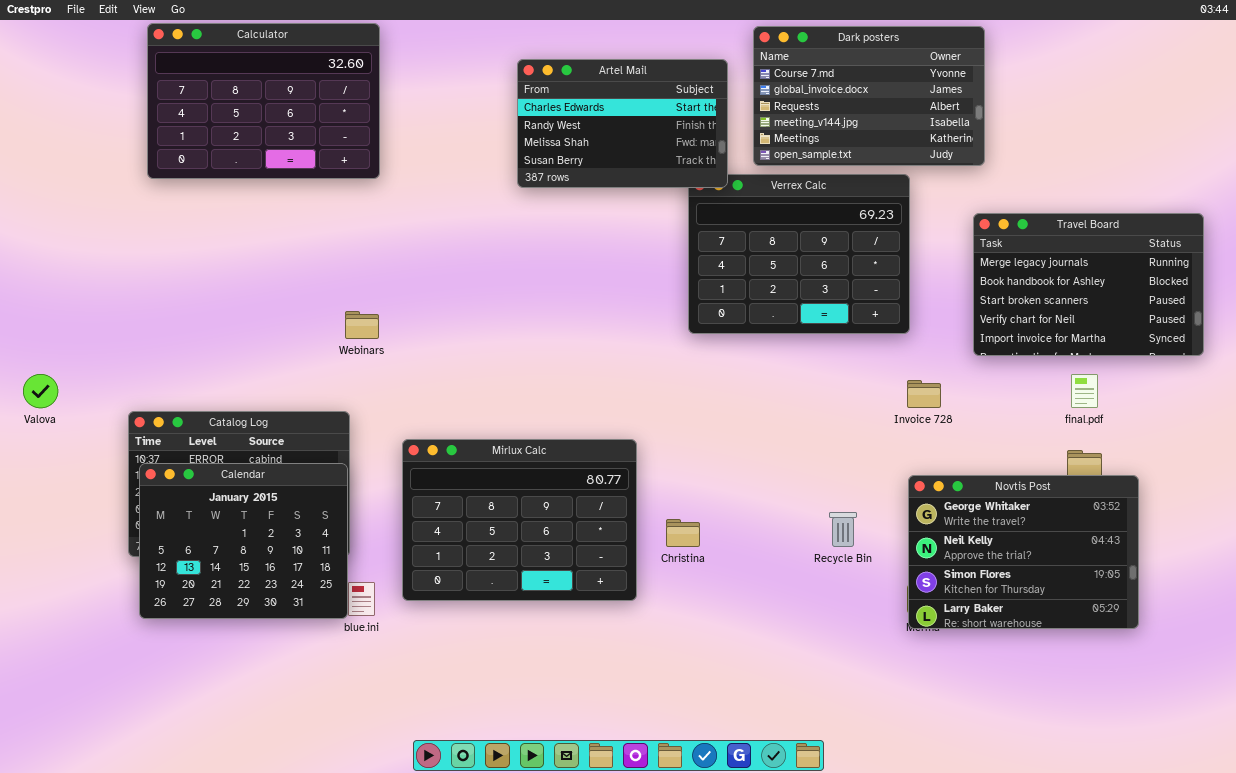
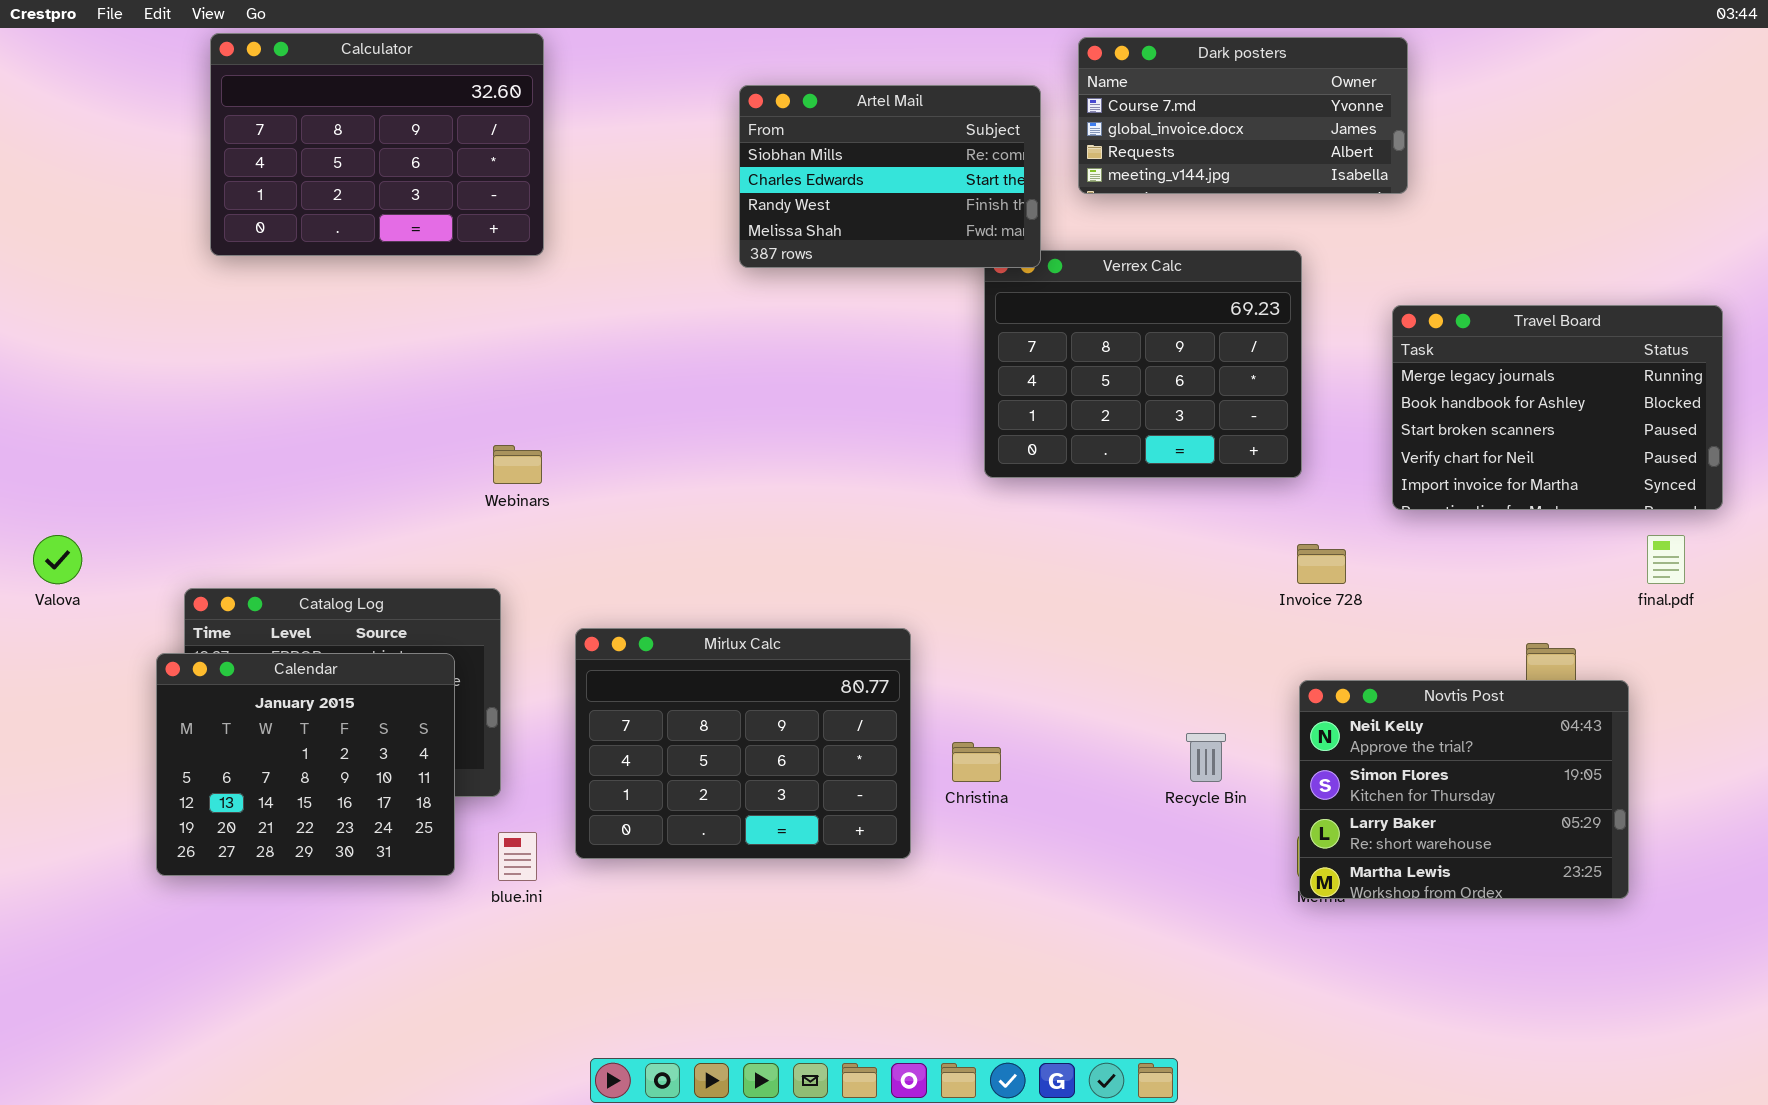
Dark posters: [753,26,985,166] -> [1078,37,1408,194], resized
Artel Mail: [517,59,728,188] -> [739,85,1041,268], scrolled up 1 row
final.pdf: [1071,374,1098,408] -> [1647,535,1685,584], moved
Calendar: [139,463,348,619] -> [156,653,455,876], moved
Novtis Post: [908,475,1139,629] -> [1299,680,1629,899], scrolled down 1 row

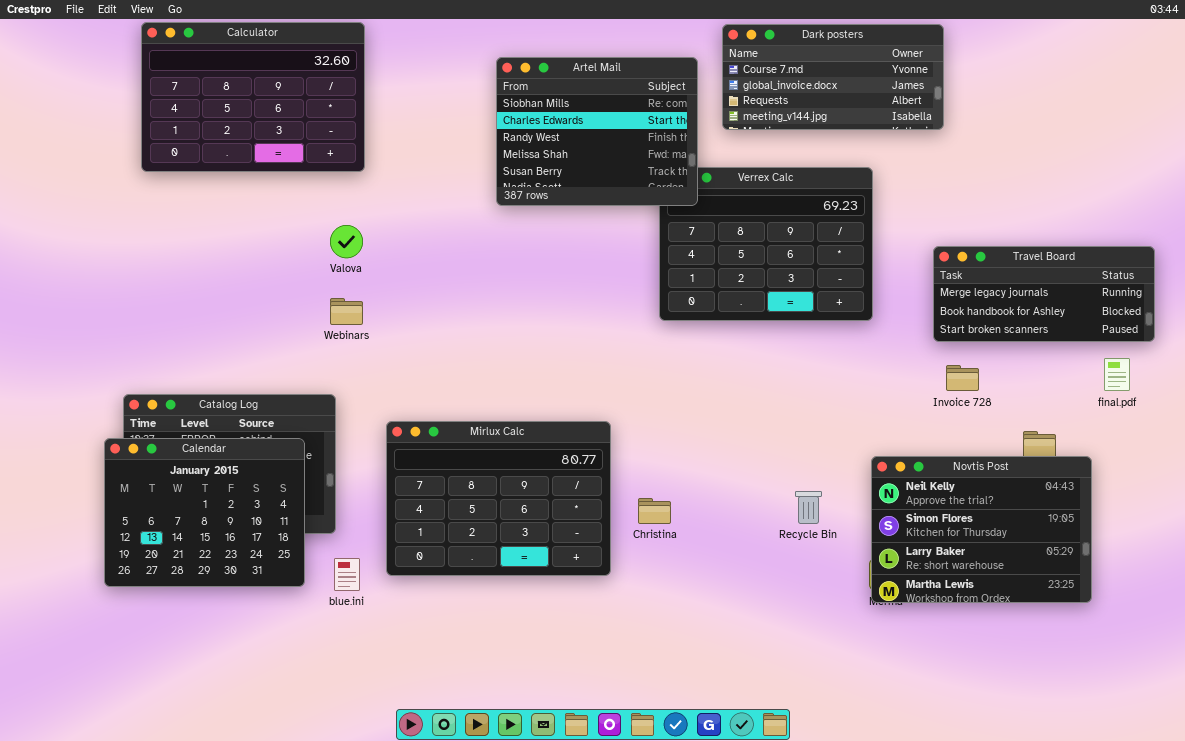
Artel Mail: [739,85,1041,268] -> [496,57,698,206], resized
Travel Board: [1392,305,1723,510] -> [933,246,1155,342], resized
Valova: [33,535,82,584] -> [330,225,363,258], moved
Invoice 728: [1297,544,1346,584] -> [946,365,979,391], moved

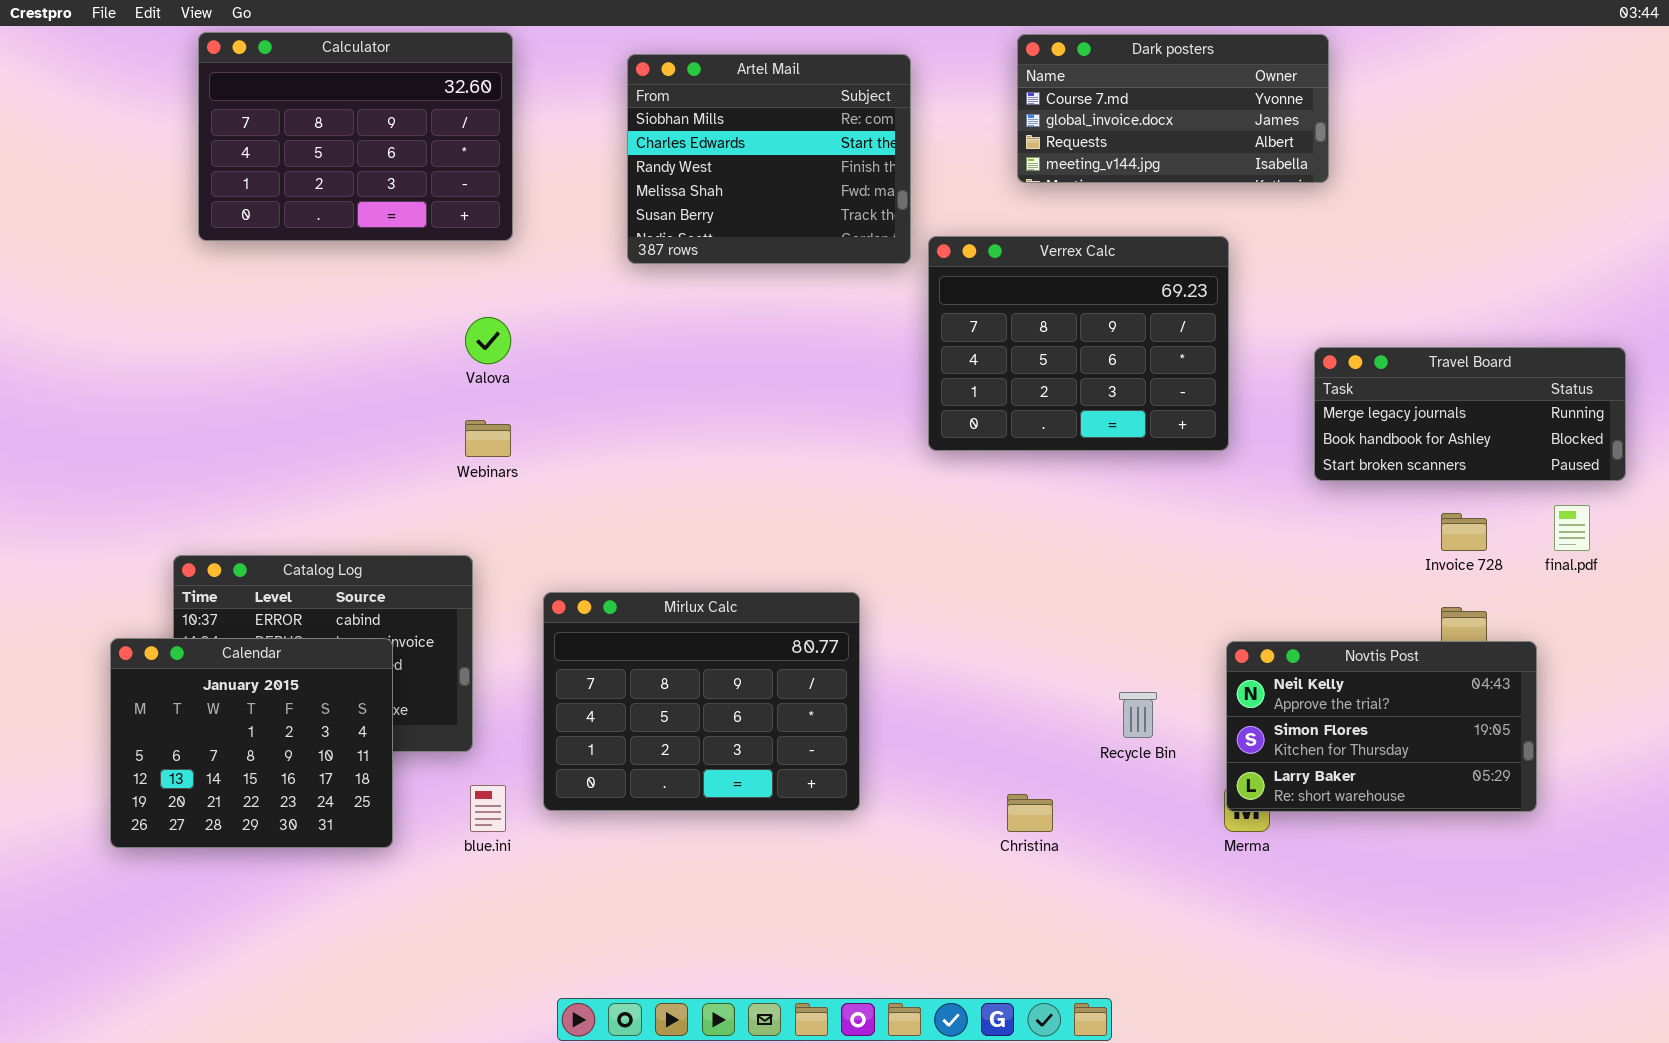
Artel Mail: [496,57,698,206] -> [627,54,911,264], moved
Invoice 728: [946,365,979,391] -> [1441,513,1487,551], moved
Calendar: [104,438,305,587] -> [110,638,393,848], moved
Novtis Post: [871,456,1092,603] -> [1226,641,1537,812], resized
Christina: [638,498,671,524] -> [1007,794,1053,832], moved

